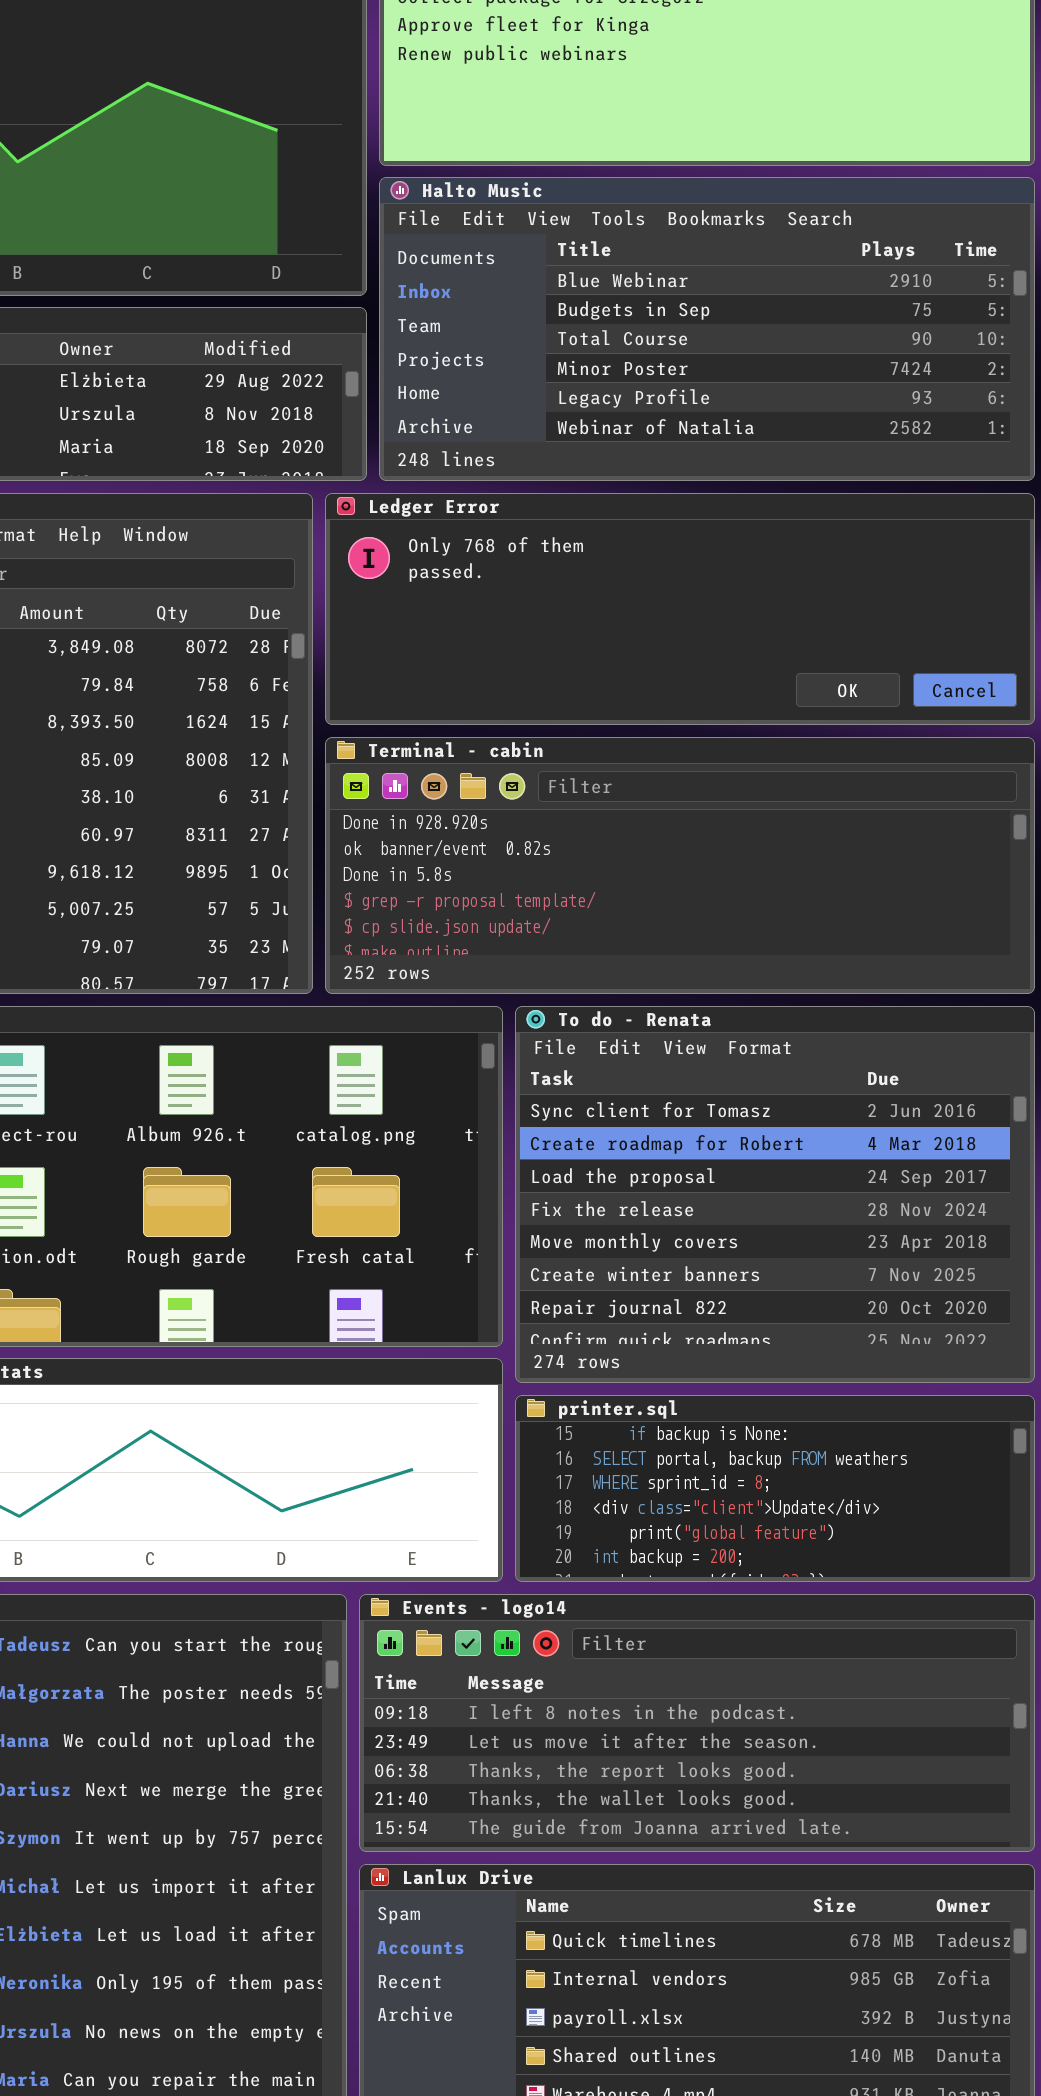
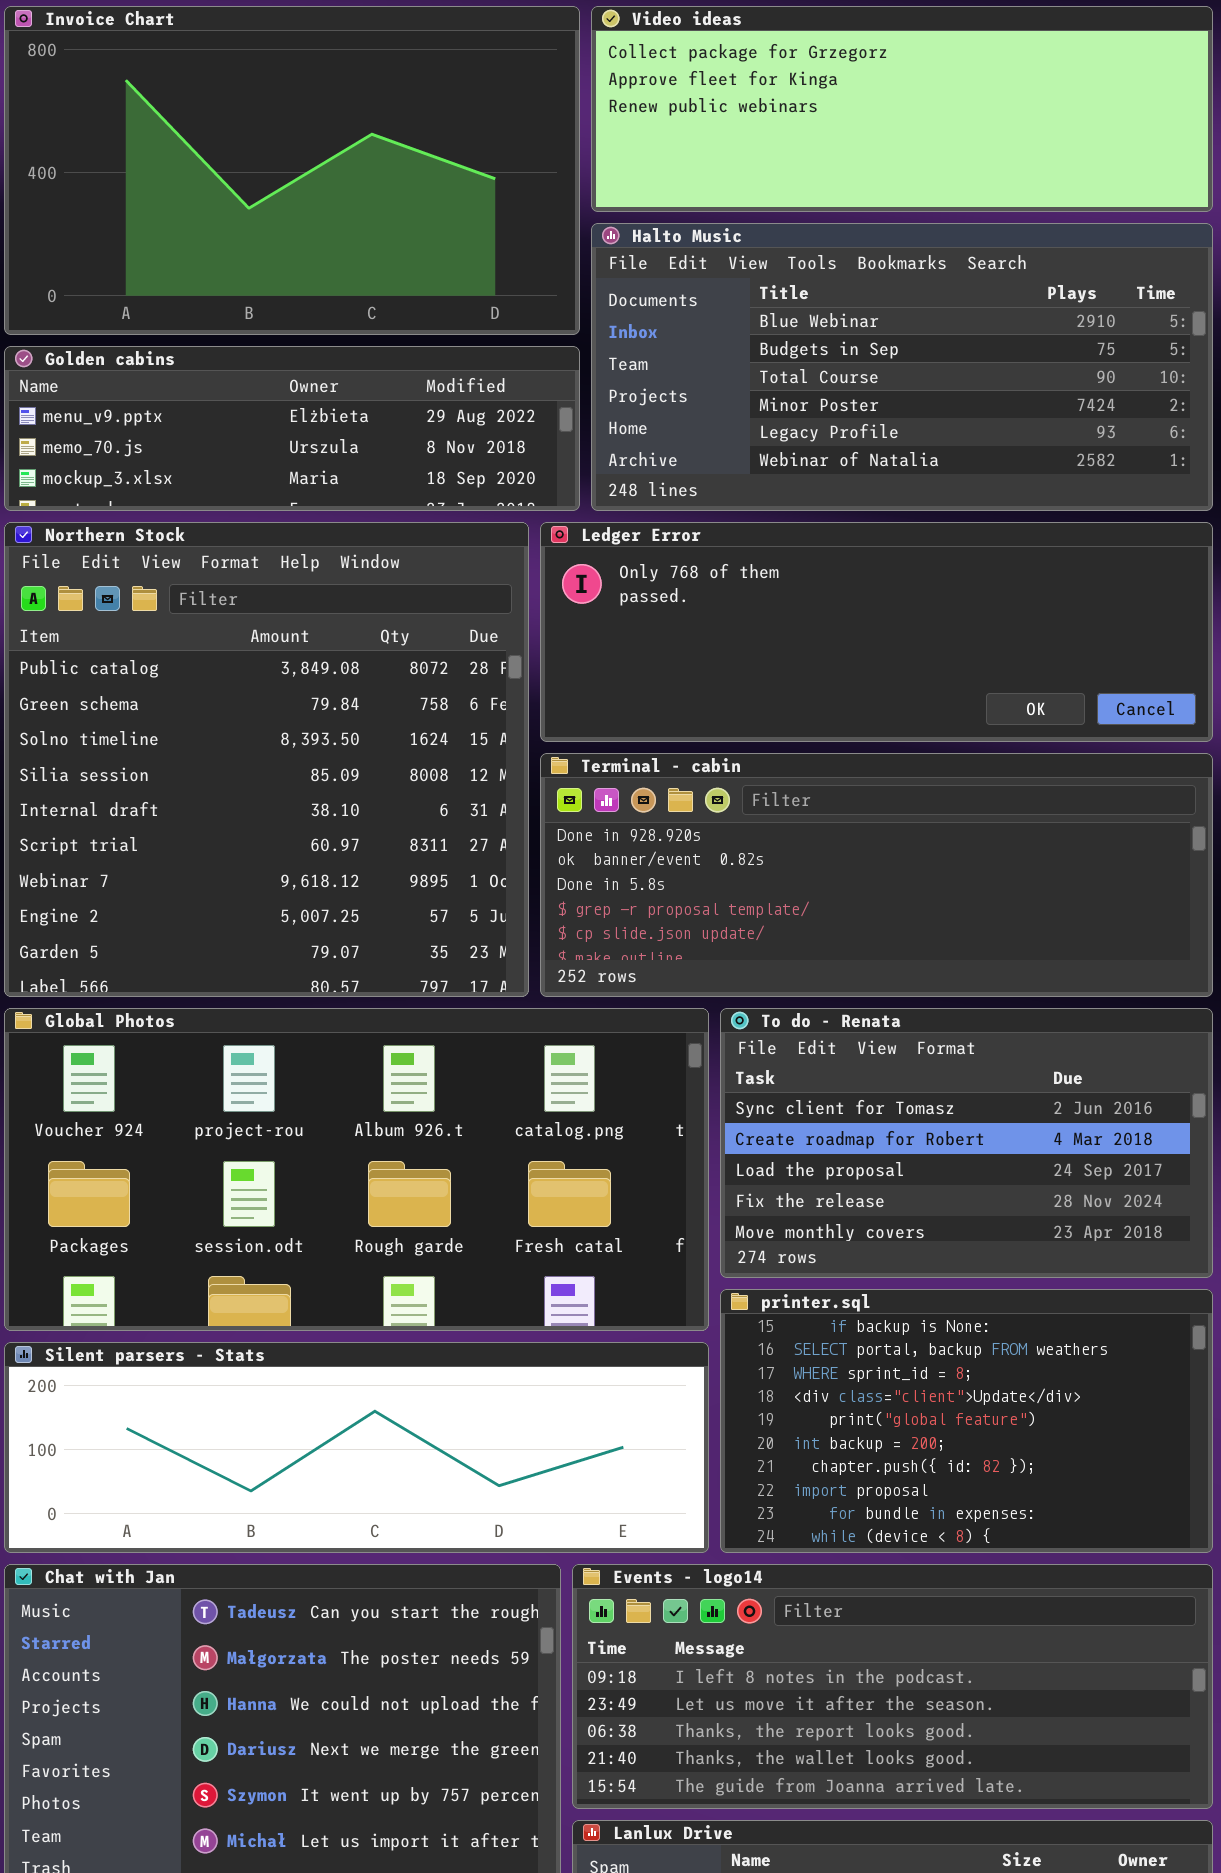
To do - Renata: [515,1006,1035,1383] -> [720,1008,1213,1278], resized
printer.sql: [515,1395,1035,1582] -> [720,1289,1213,1553], resized

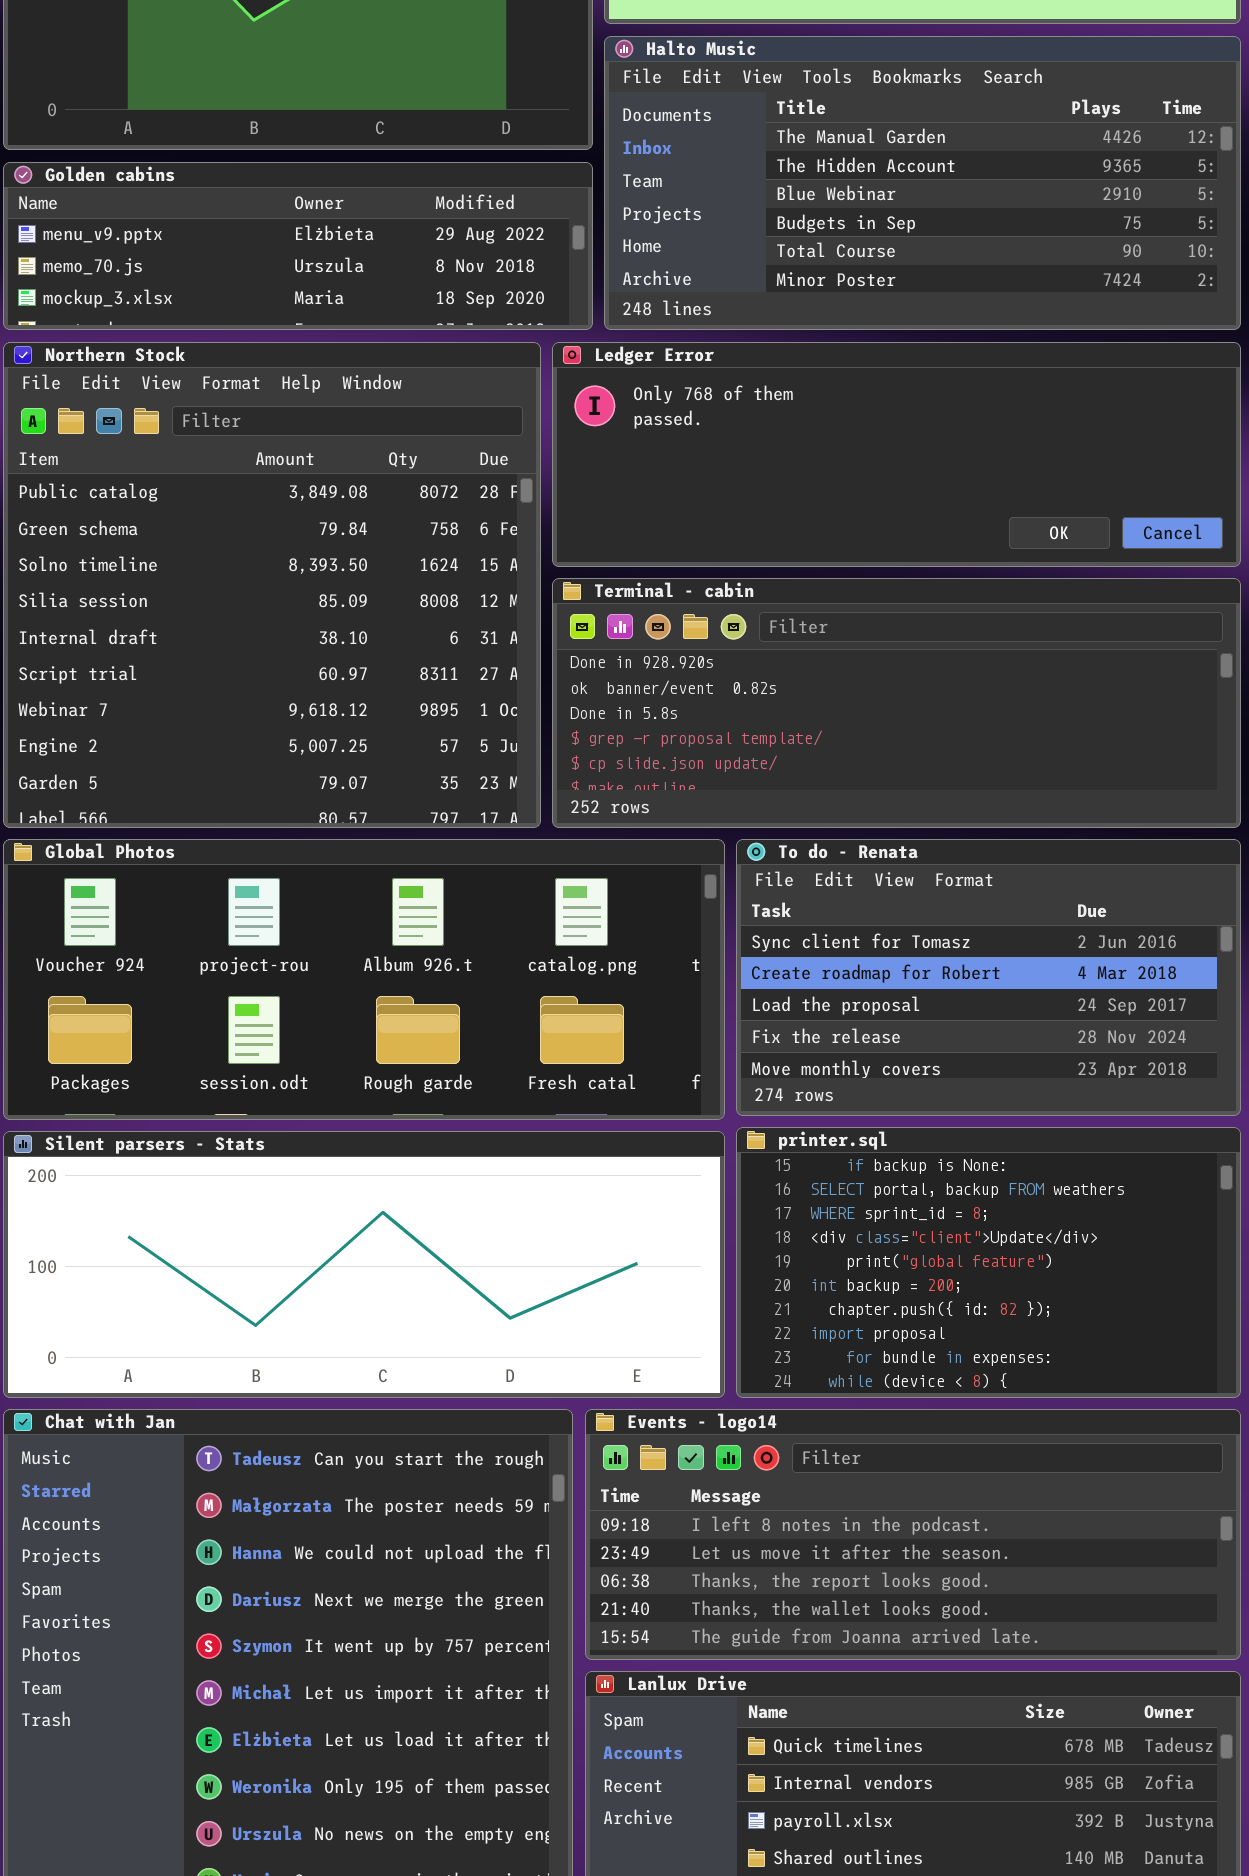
Halto Music: [591,223,1213,511] -> [604,36,1241,330], scrolled up 2 rows
Global Photos: [4,1008,709,1331] -> [3,839,725,1120], resized
Silent parsers - Stats: [4,1342,709,1553] -> [3,1131,725,1398], resized

